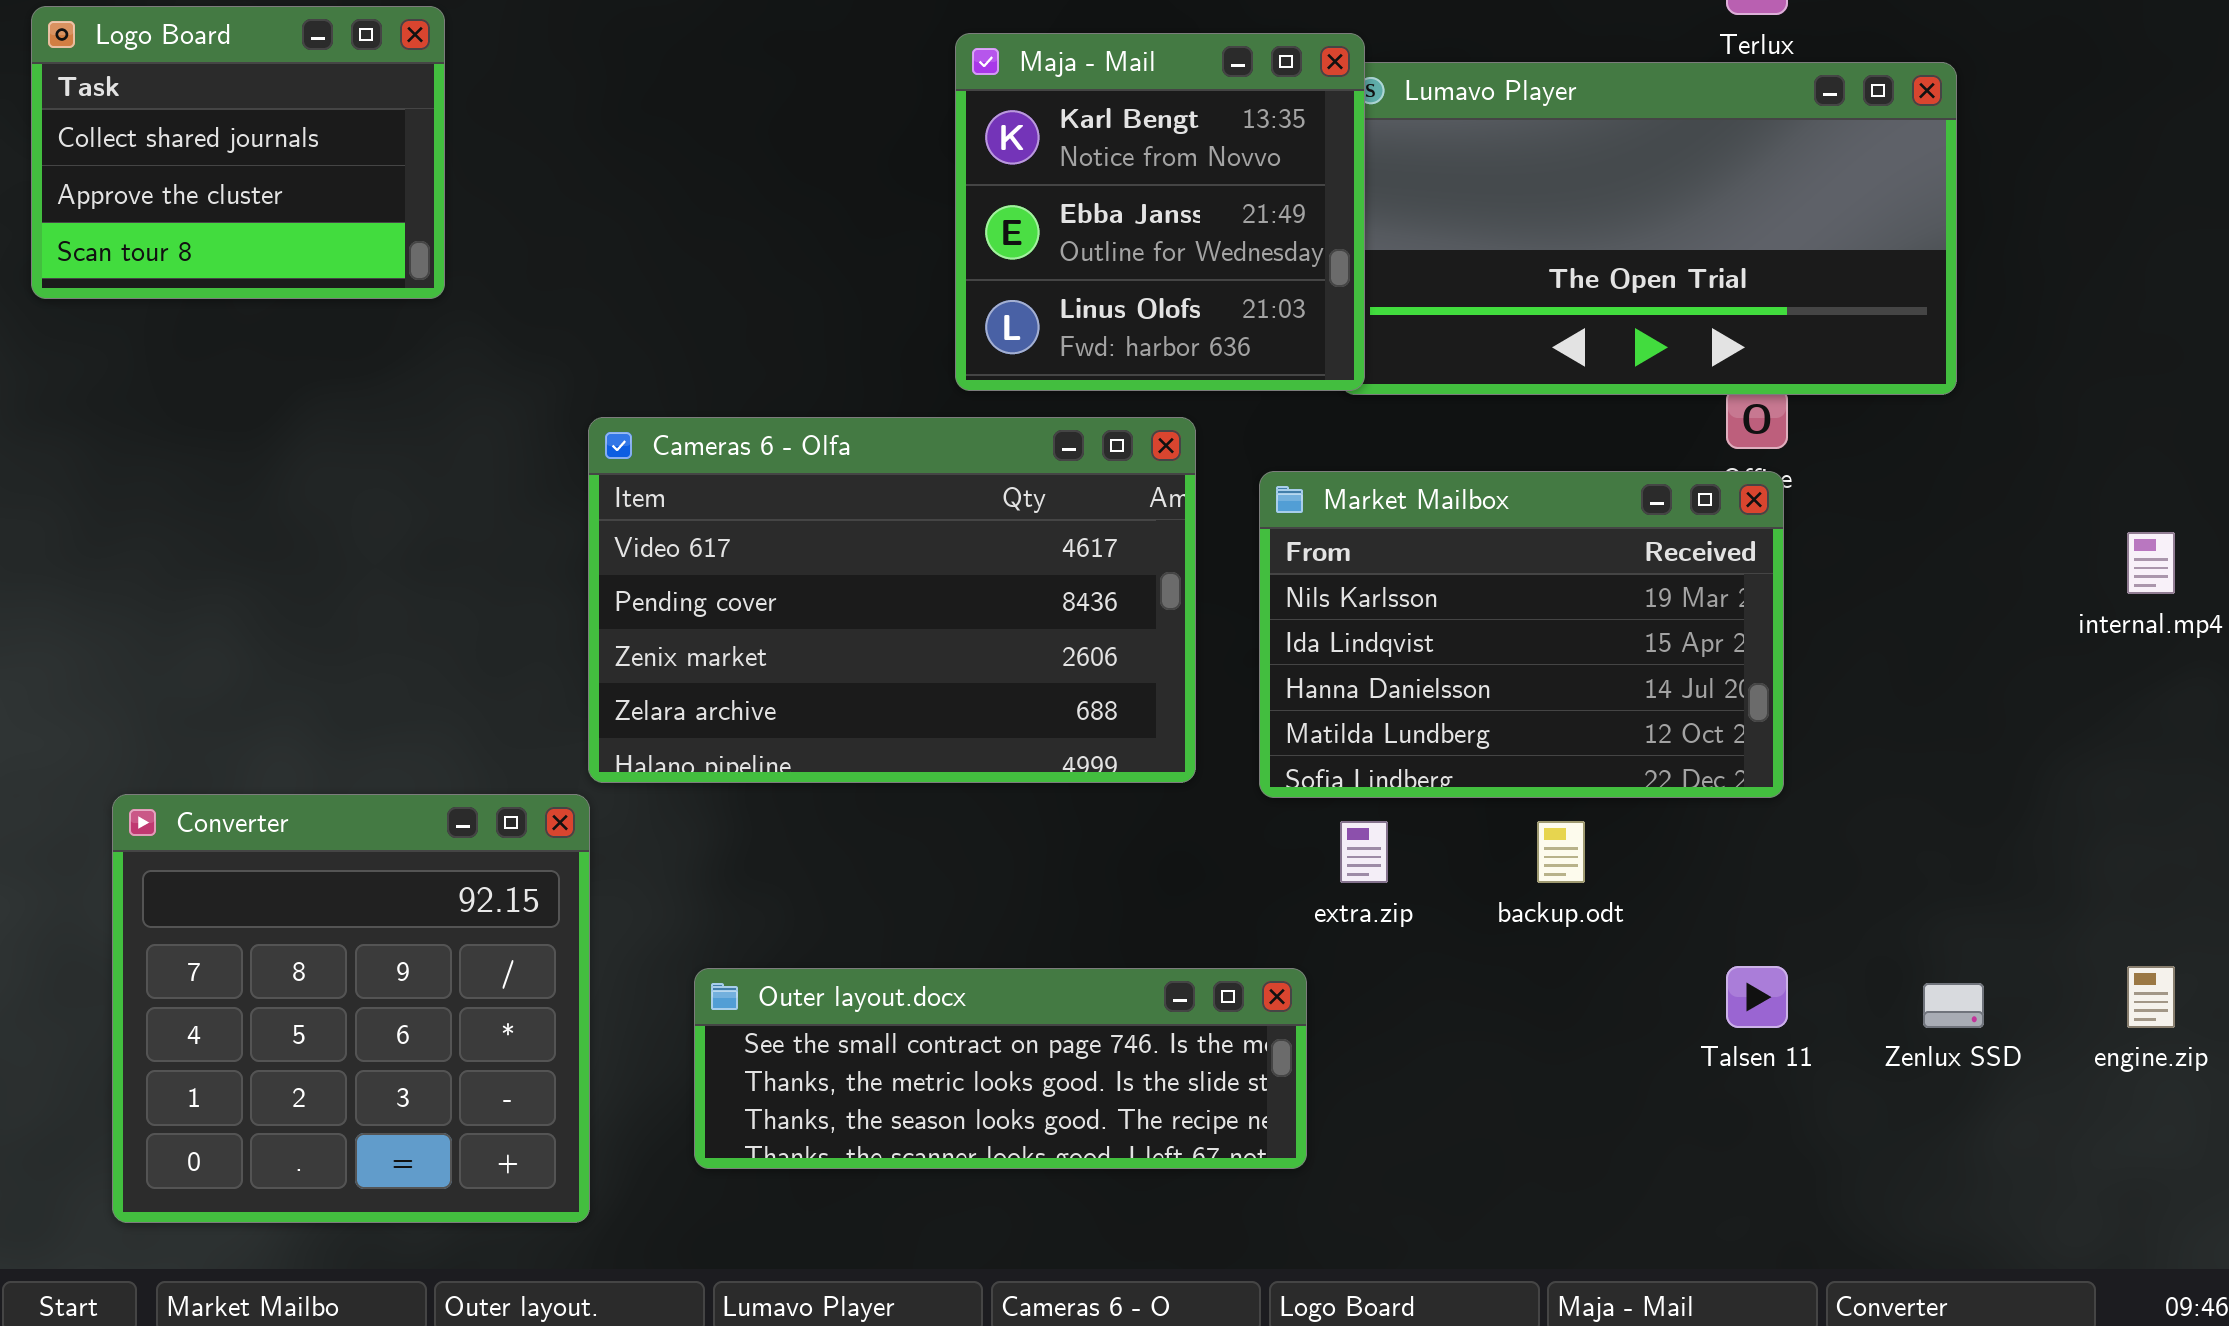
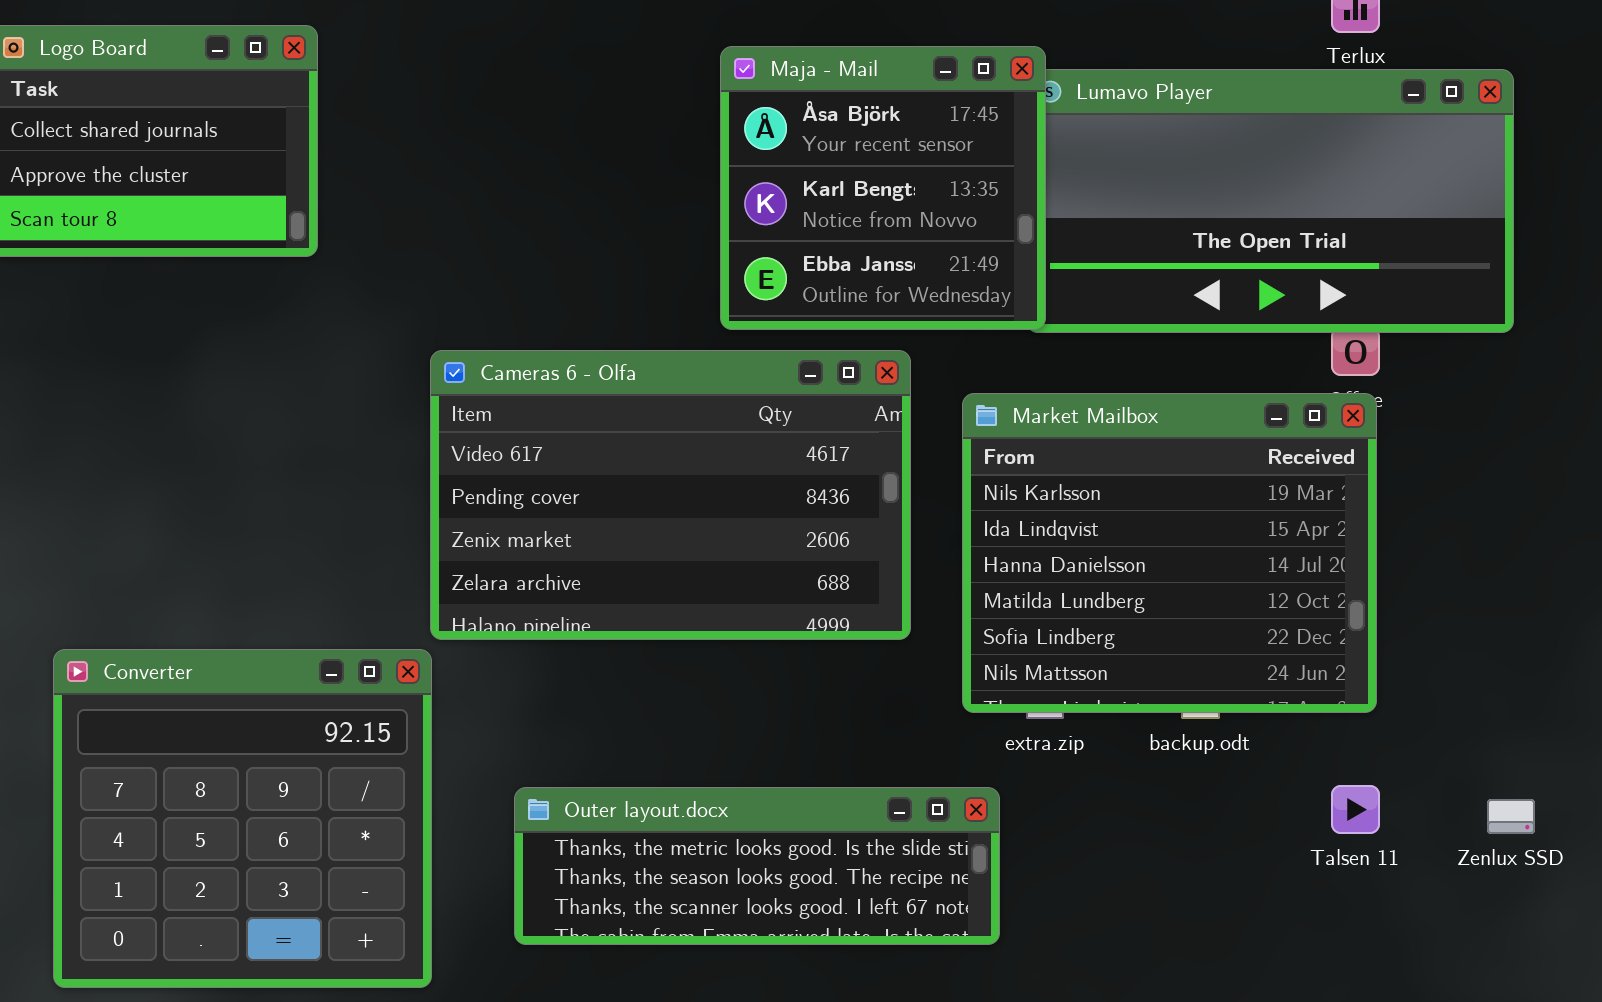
Maja - Mail: [955,33,1365,391] -> [720,46,1046,330], scrolled up 1 row
Market Mailbox: [1259,471,1784,798] -> [962,393,1377,713], resized
Outer layout.docx: [694,968,1307,1169] -> [514,787,1000,945], scrolled down 1 row

